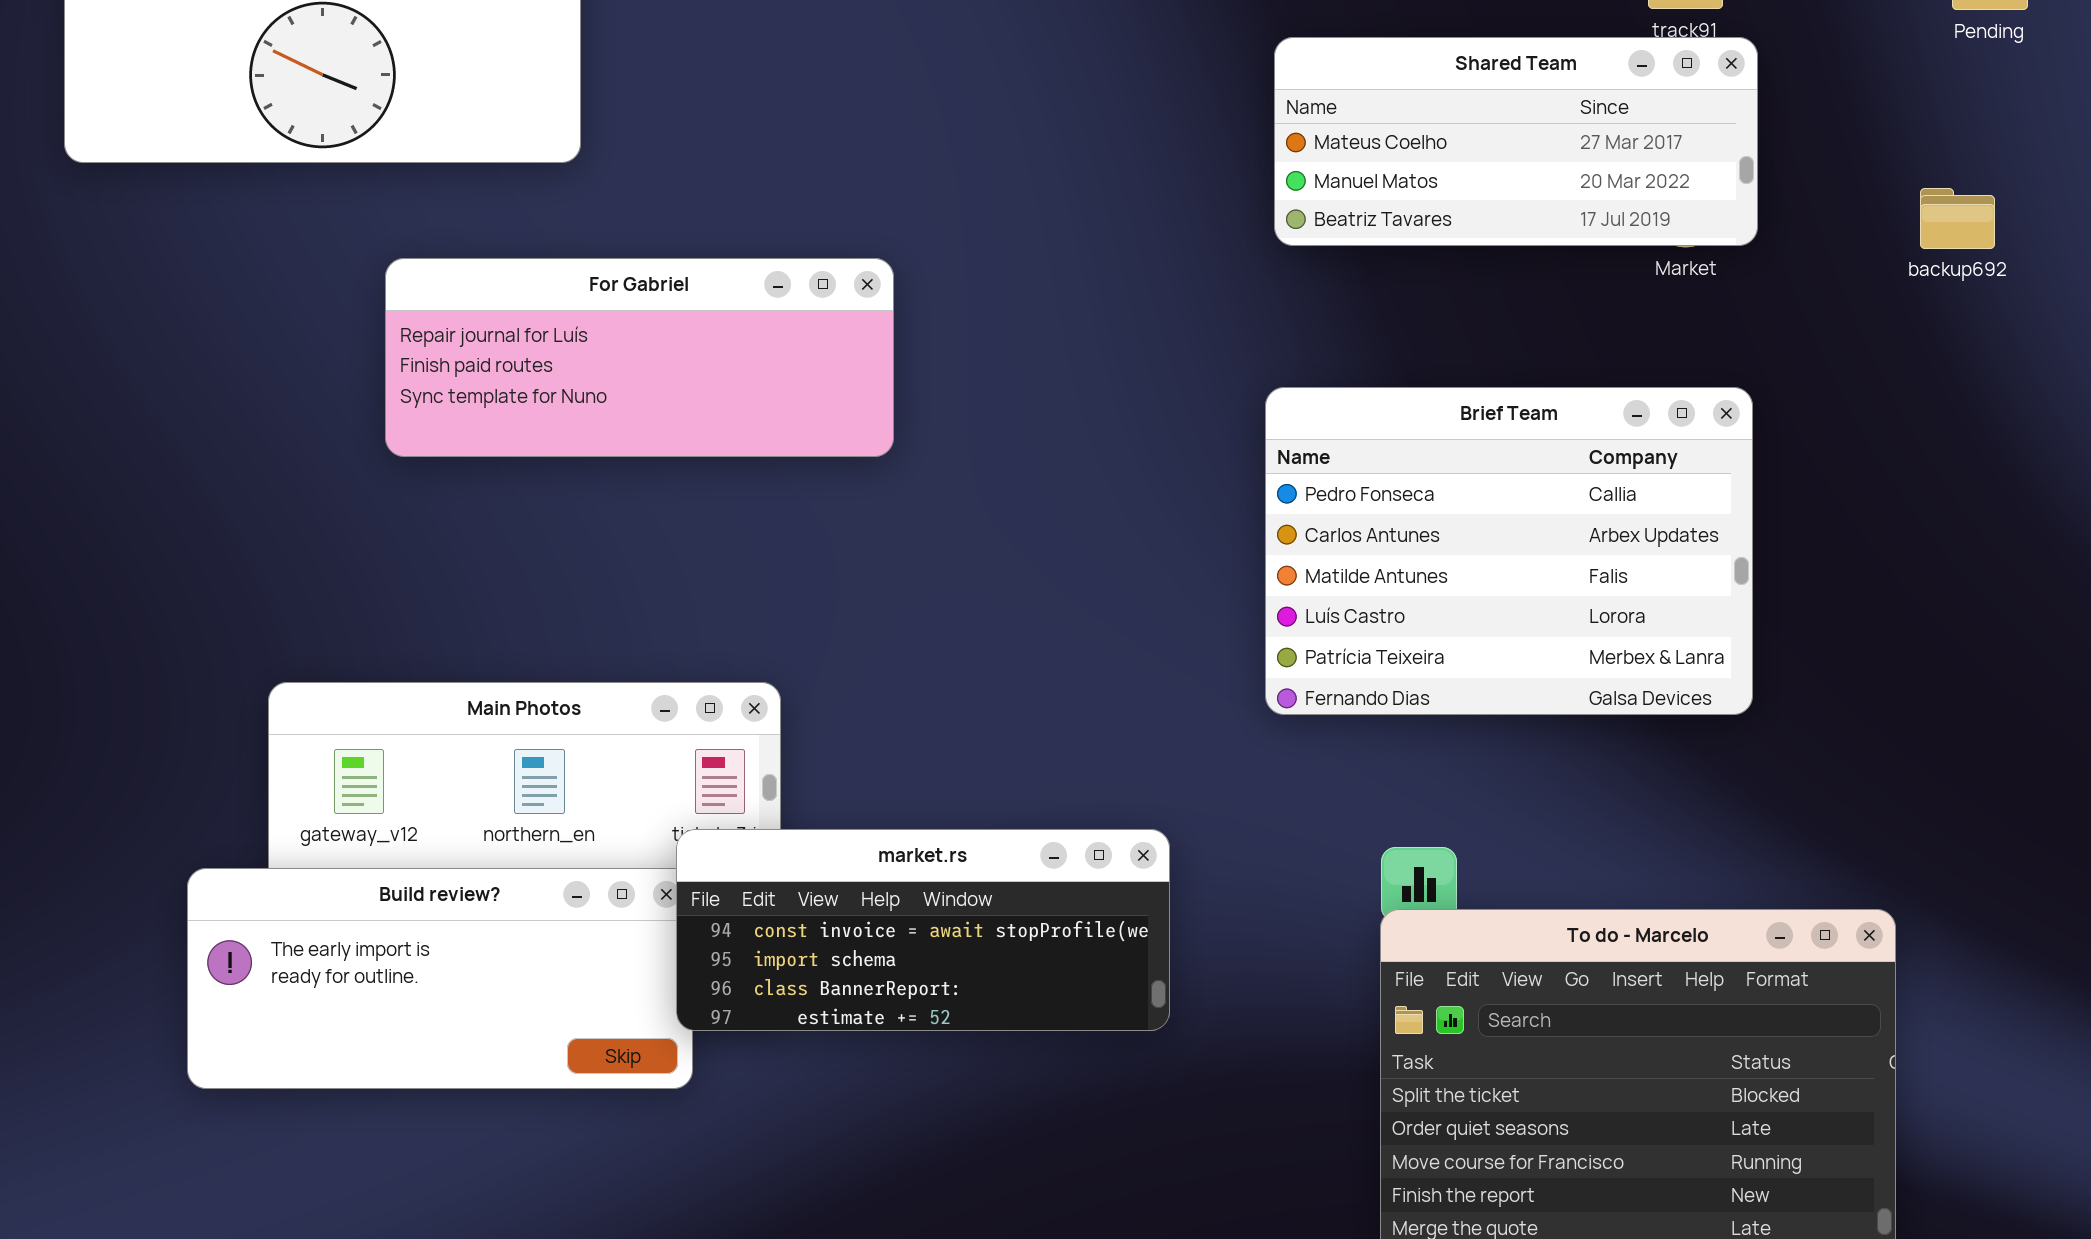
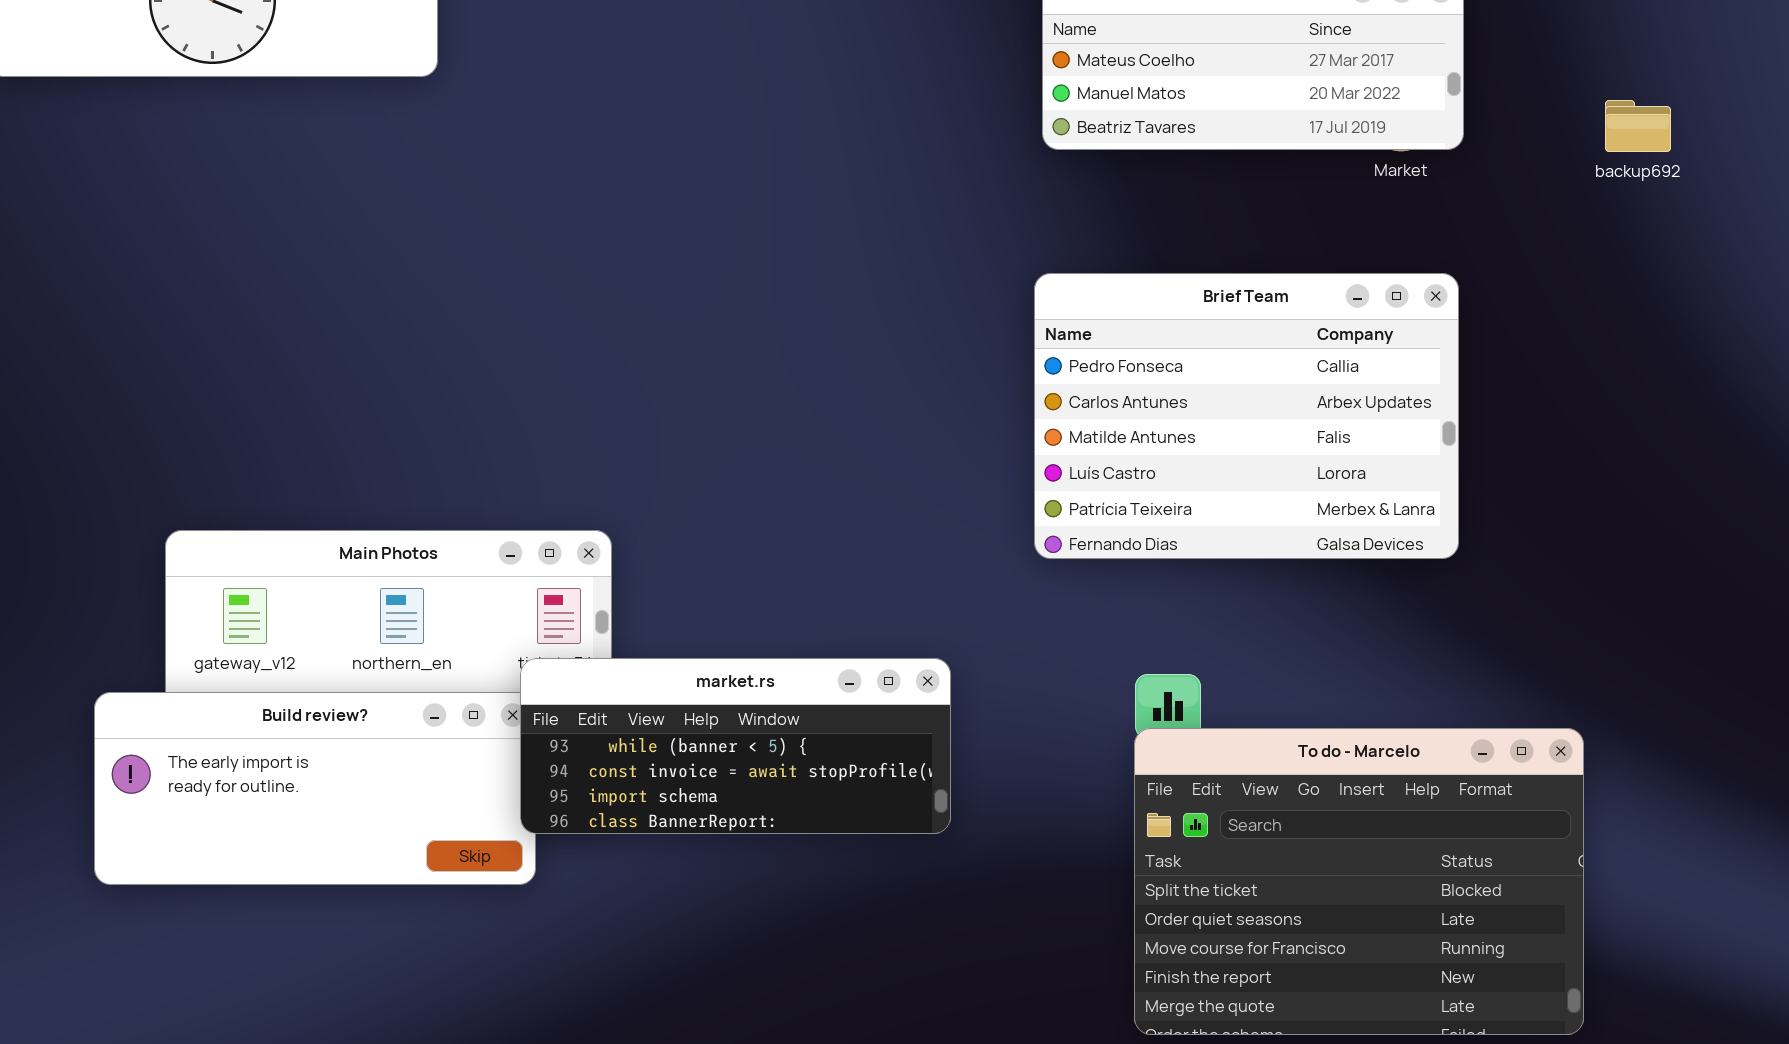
For Gabriel: [385,258,894,457] -> none, closed
market.rs: [676,829,1170,1031] -> [520,658,951,834], scrolled up 1 row

